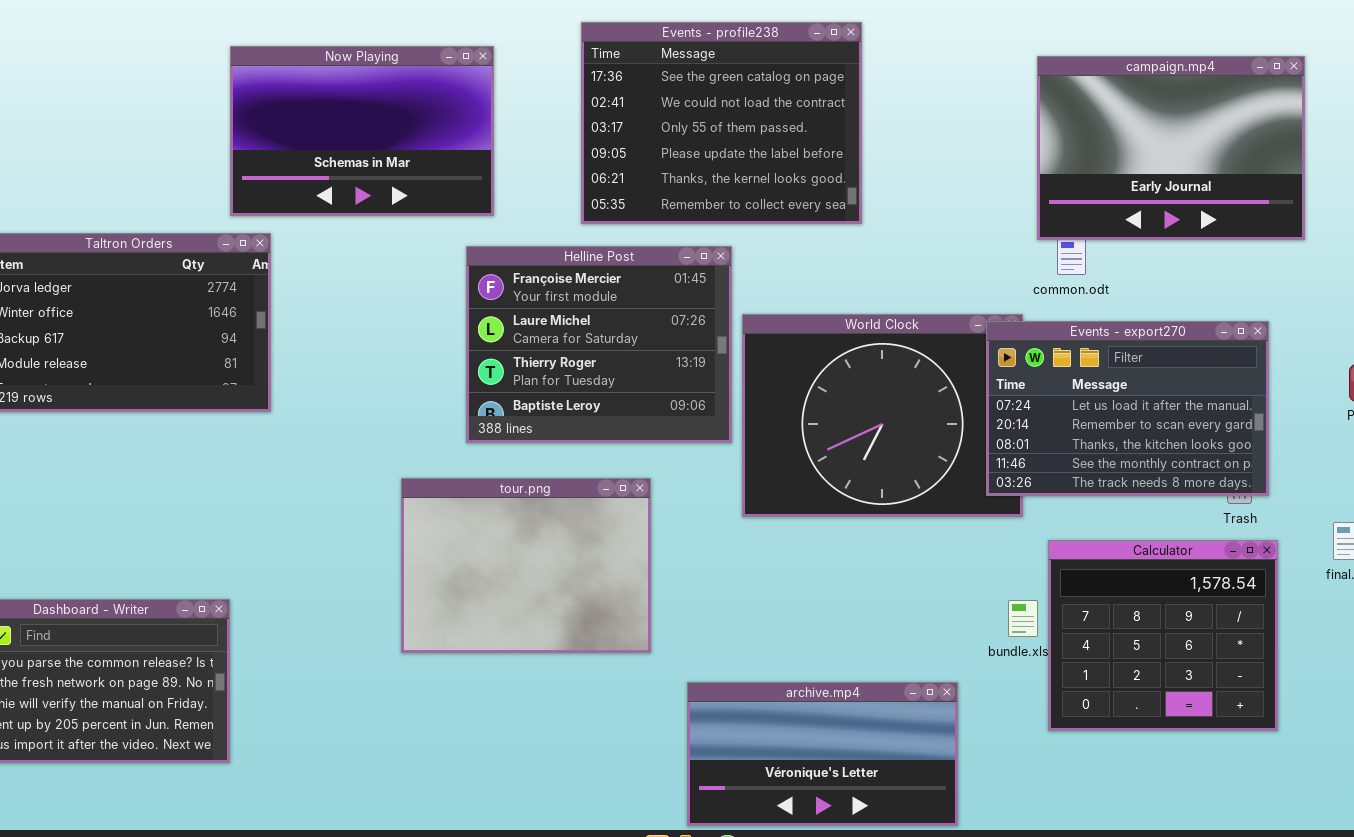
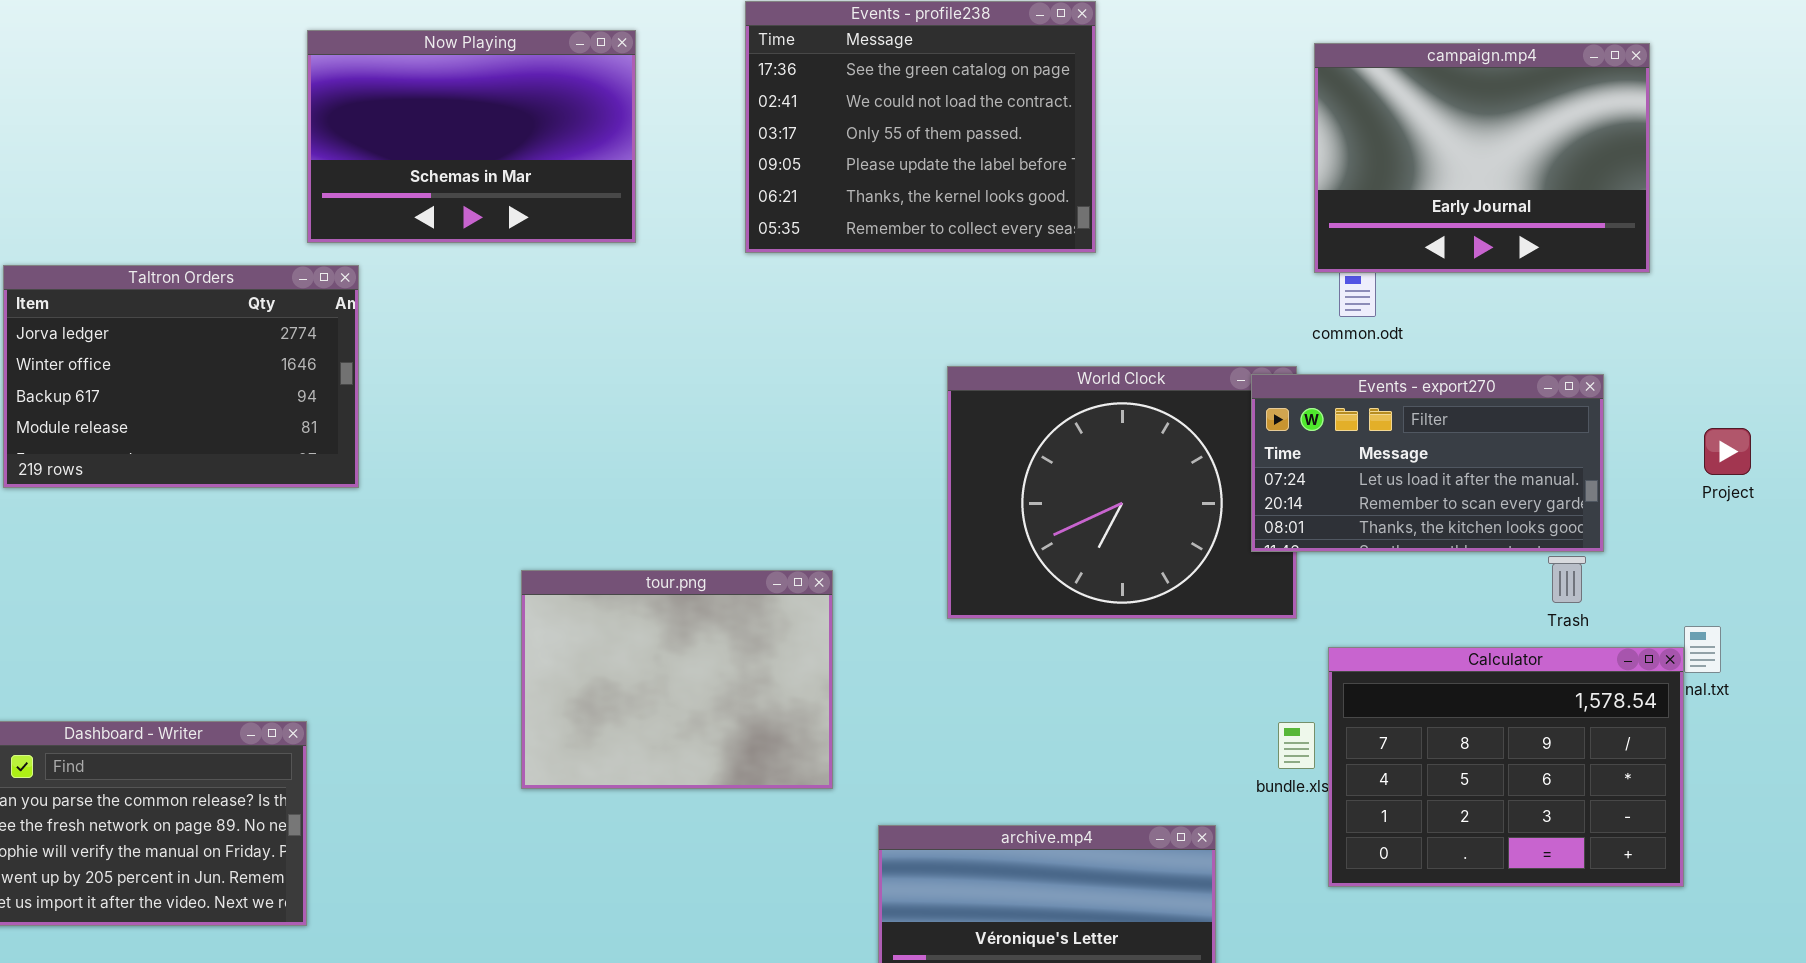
Helline Post: [466,246,732,443] -> none, closed
Events - export270: [986,321,1269,496] -> [1251,374,1604,552], resized
Calculator: [1048,540,1278,731] -> [1328,647,1684,887], resized

